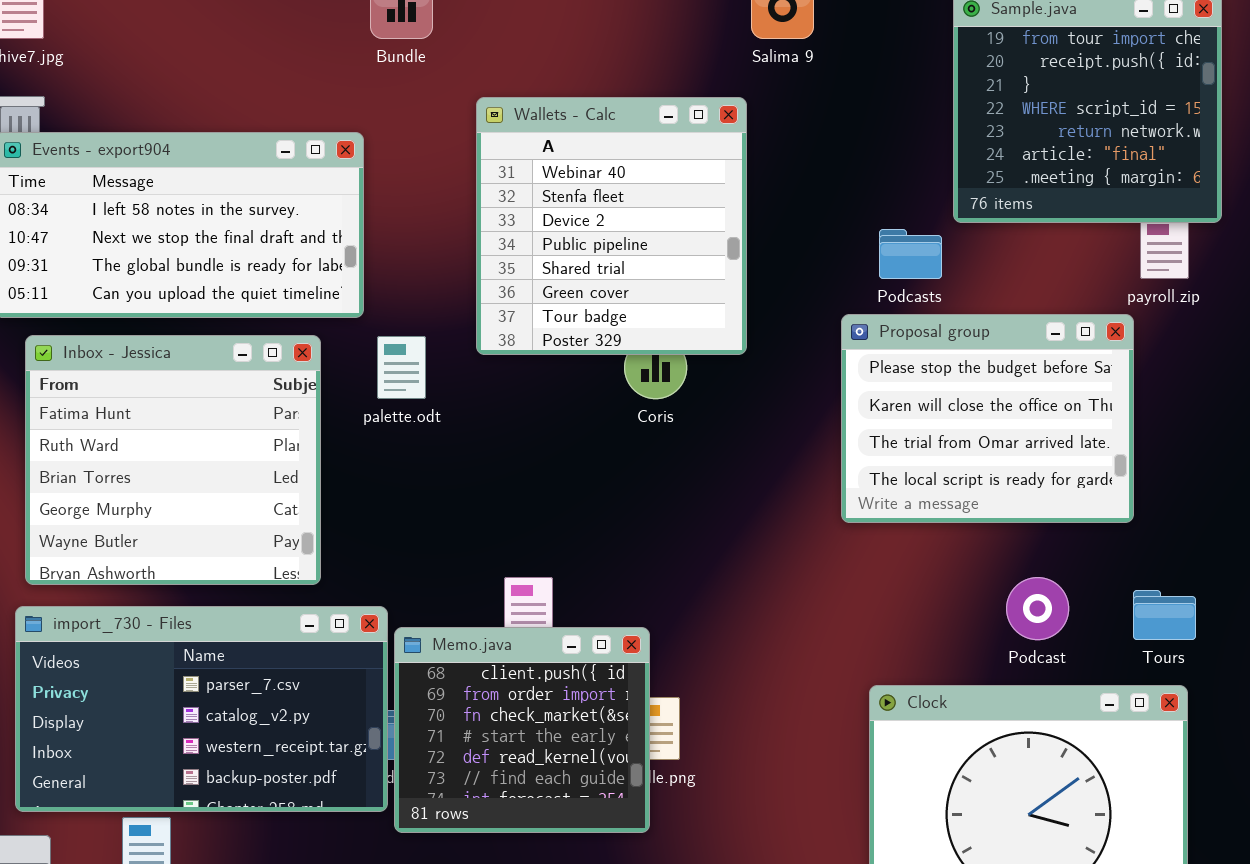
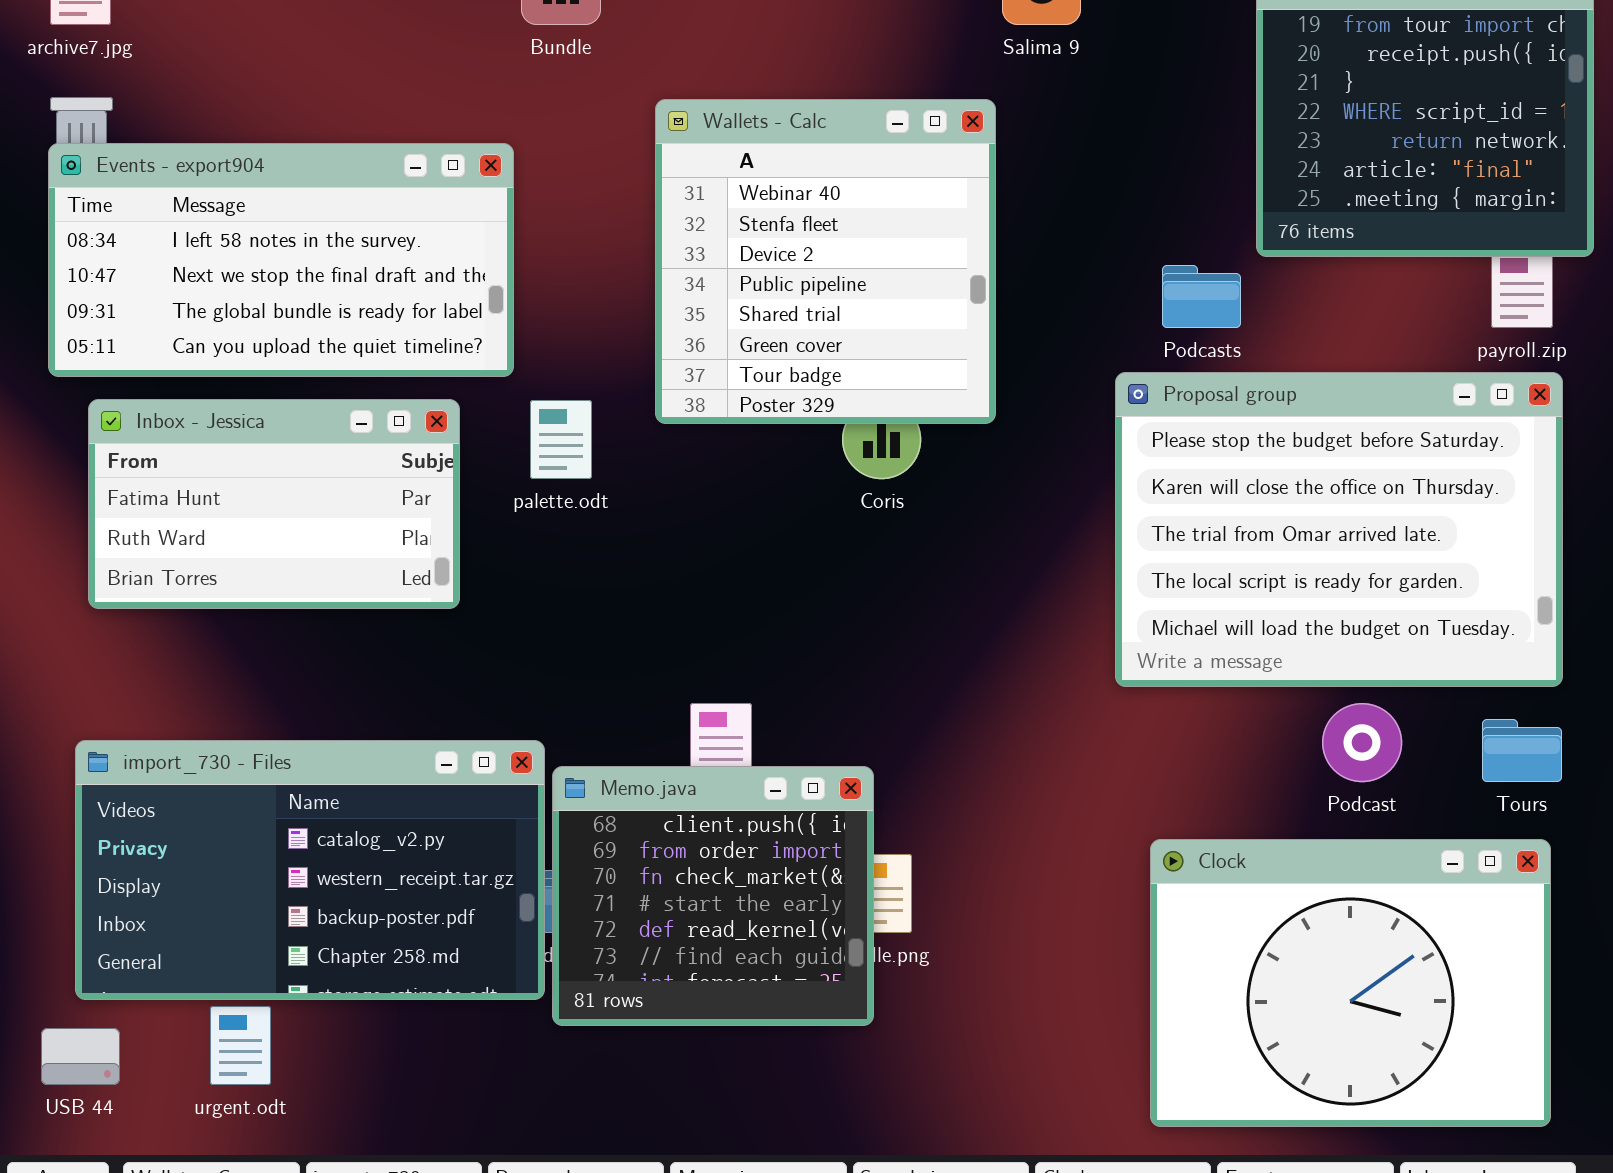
Proposal group: [841,314,1134,523] -> [1115,372,1563,687], resized
Inbox - Jessica: [25,335,321,585] -> [88,399,460,609], resized
import_730 - Files: [15,606,388,812] -> [75,740,545,1000], scrolled down 1 row

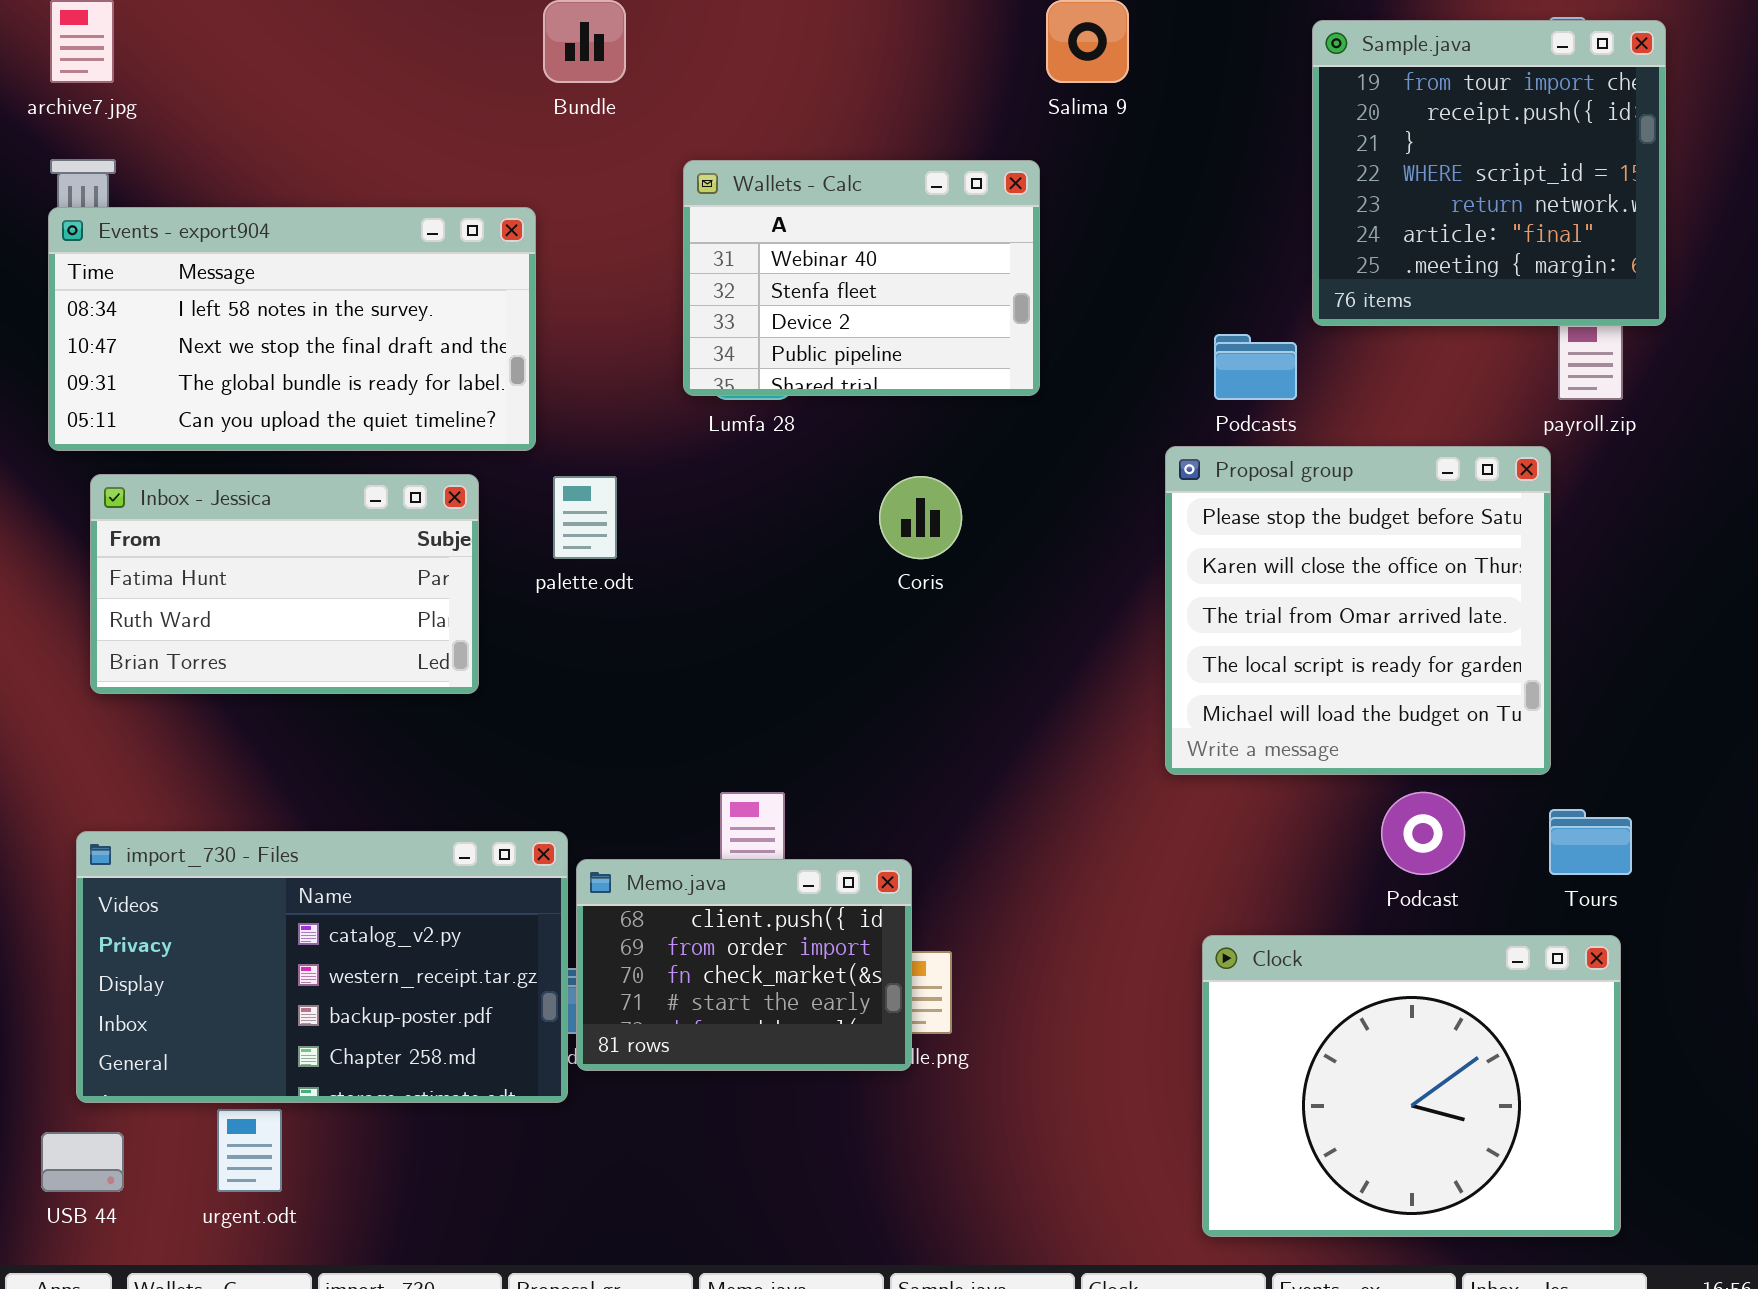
Wallets - Calc: [655,99,996,424] -> [683,160,1040,396], resized
Proposal group: [1115,372,1563,687] -> [1165,446,1551,775], resized
Memo.java: [552,766,874,1026] -> [576,859,912,1071], resized

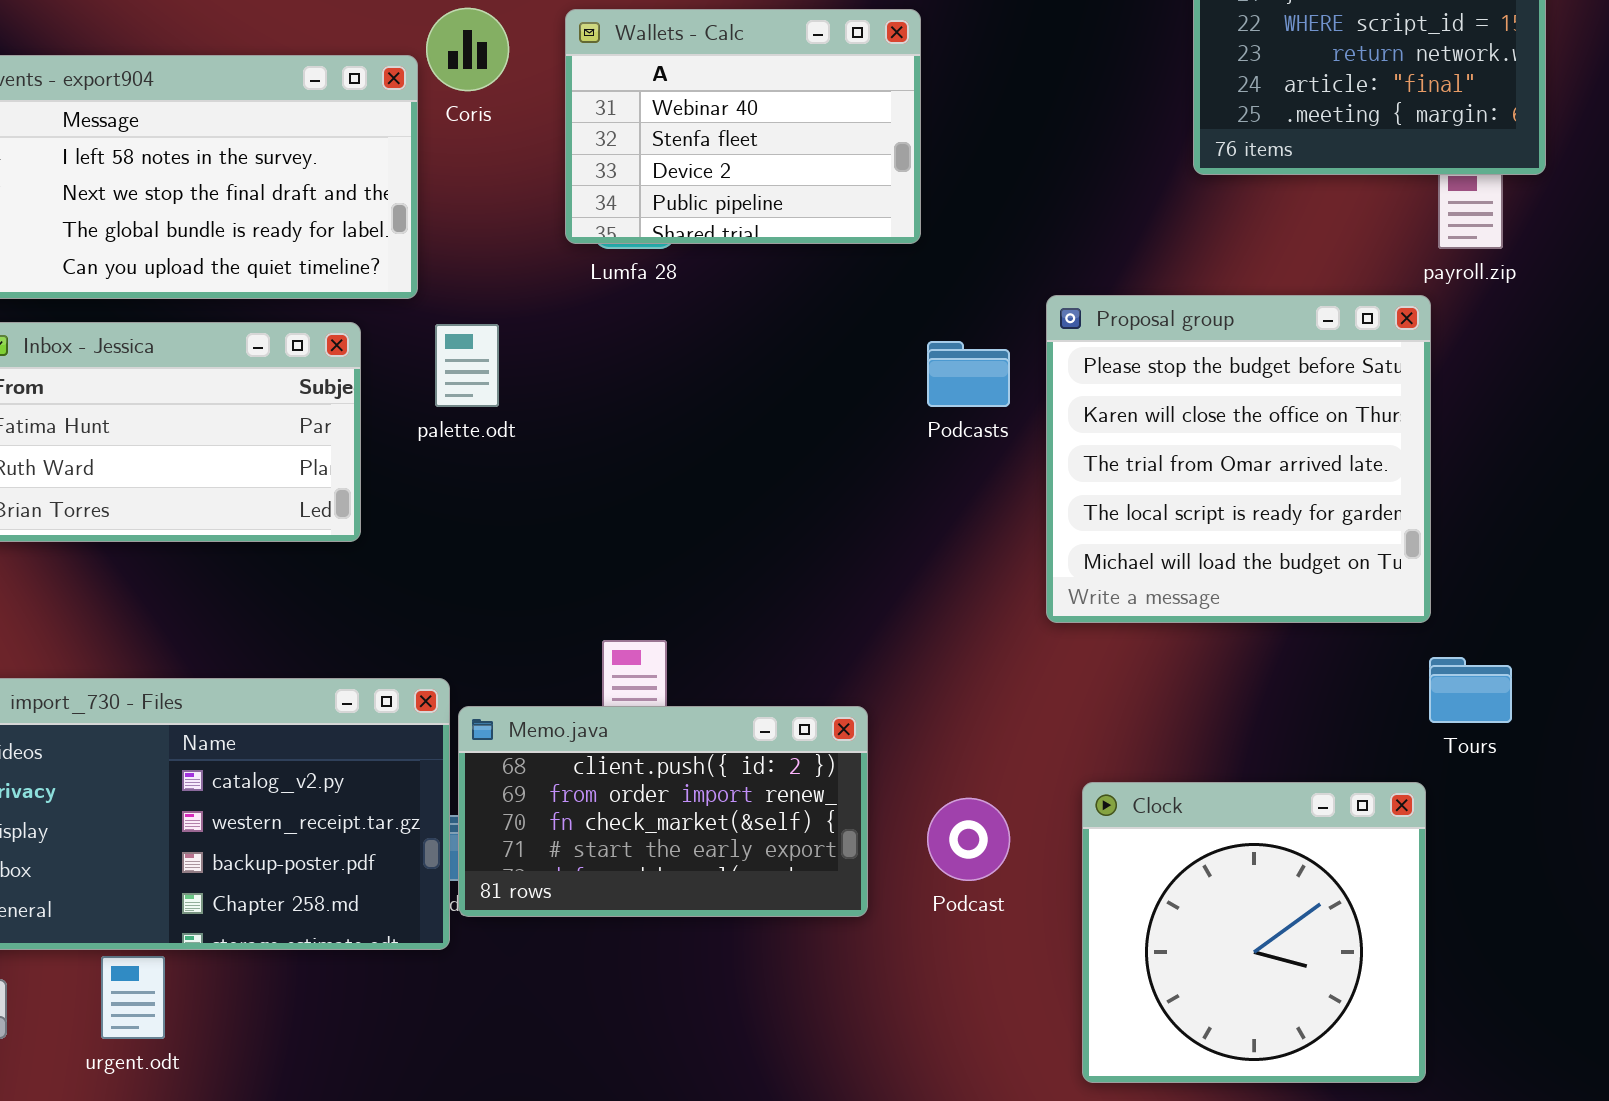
Podcasts: [1214,334,1297,400] -> [927,341,1010,407], moved
Coris: [879,476,962,559] -> [426,8,509,91], moved
Podcast: [1381,792,1465,875] -> [927,798,1010,881], moved
Memo.java: [576,859,912,1071] -> [458,706,868,917], resized
Clock: [1202,935,1621,1237] -> [1082,782,1426,1083], resized

